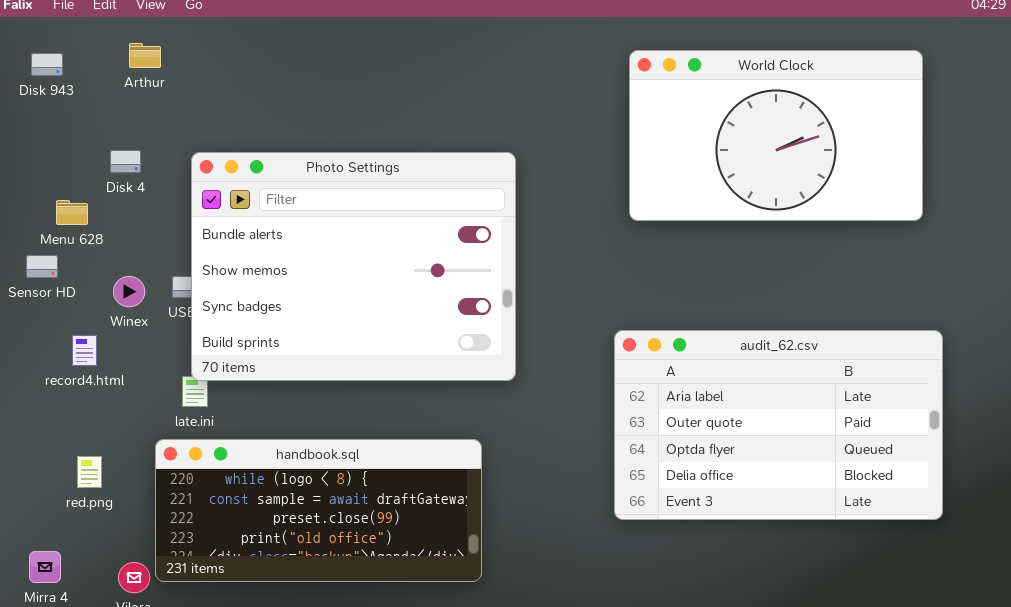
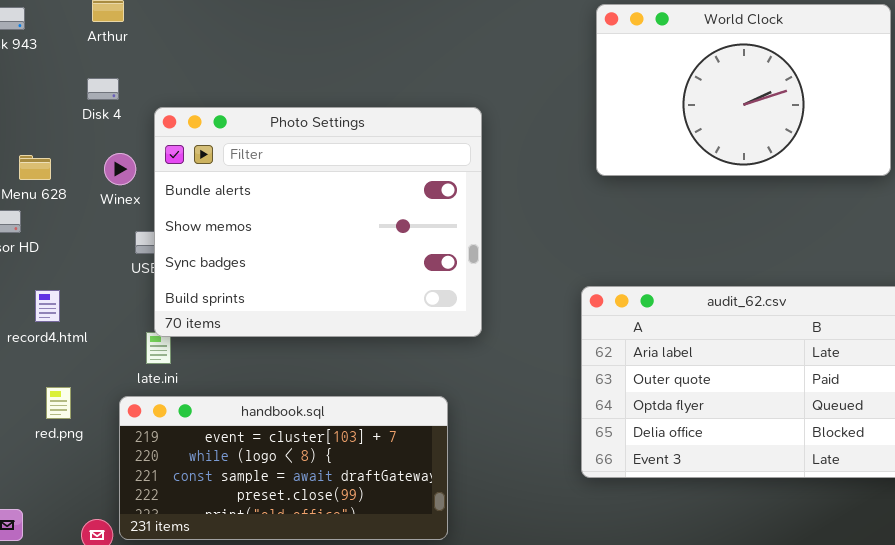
Disk 4: [110,150,141,173] -> [87,78,119,100], moved
Winex: [113,276,145,307] -> [104,153,136,185], moved
handbook.sql: [155,439,482,582] -> [119,396,448,540], scrolled up 1 row
red.png: [77,456,102,488] -> [46,387,71,419], moved

